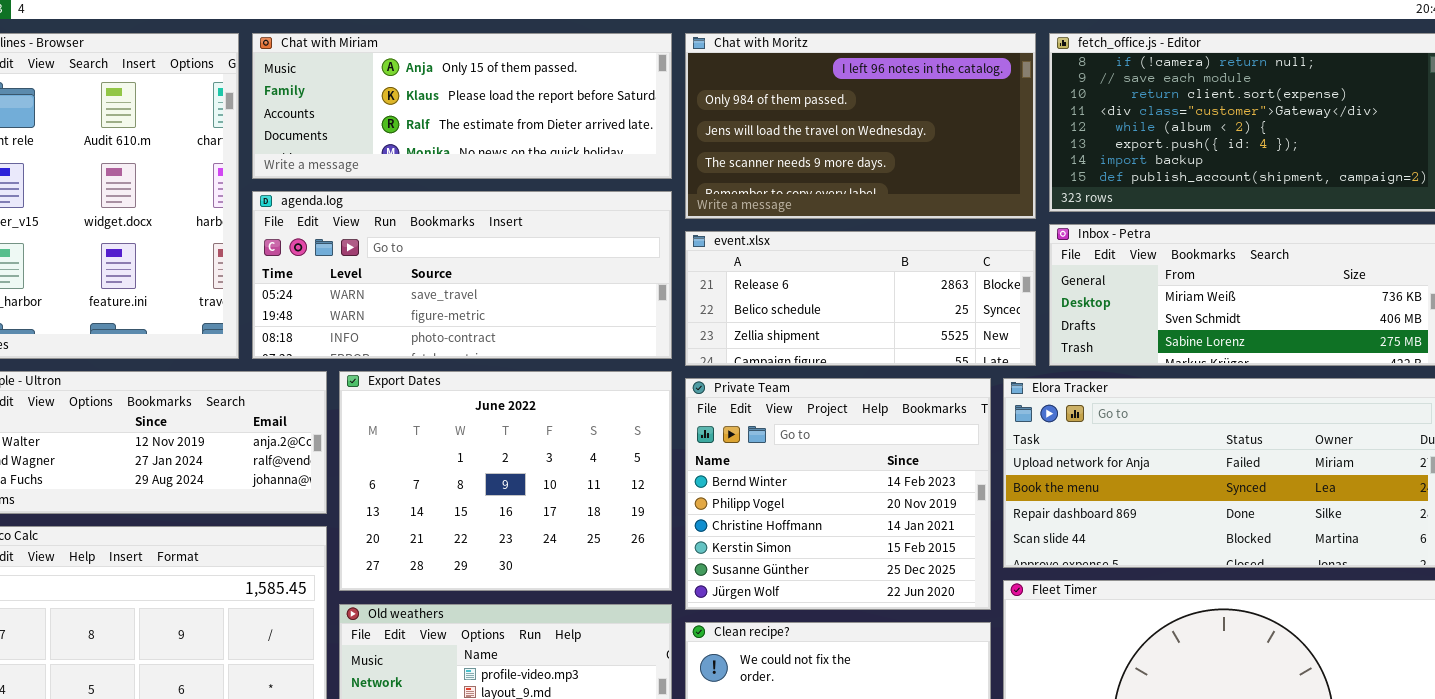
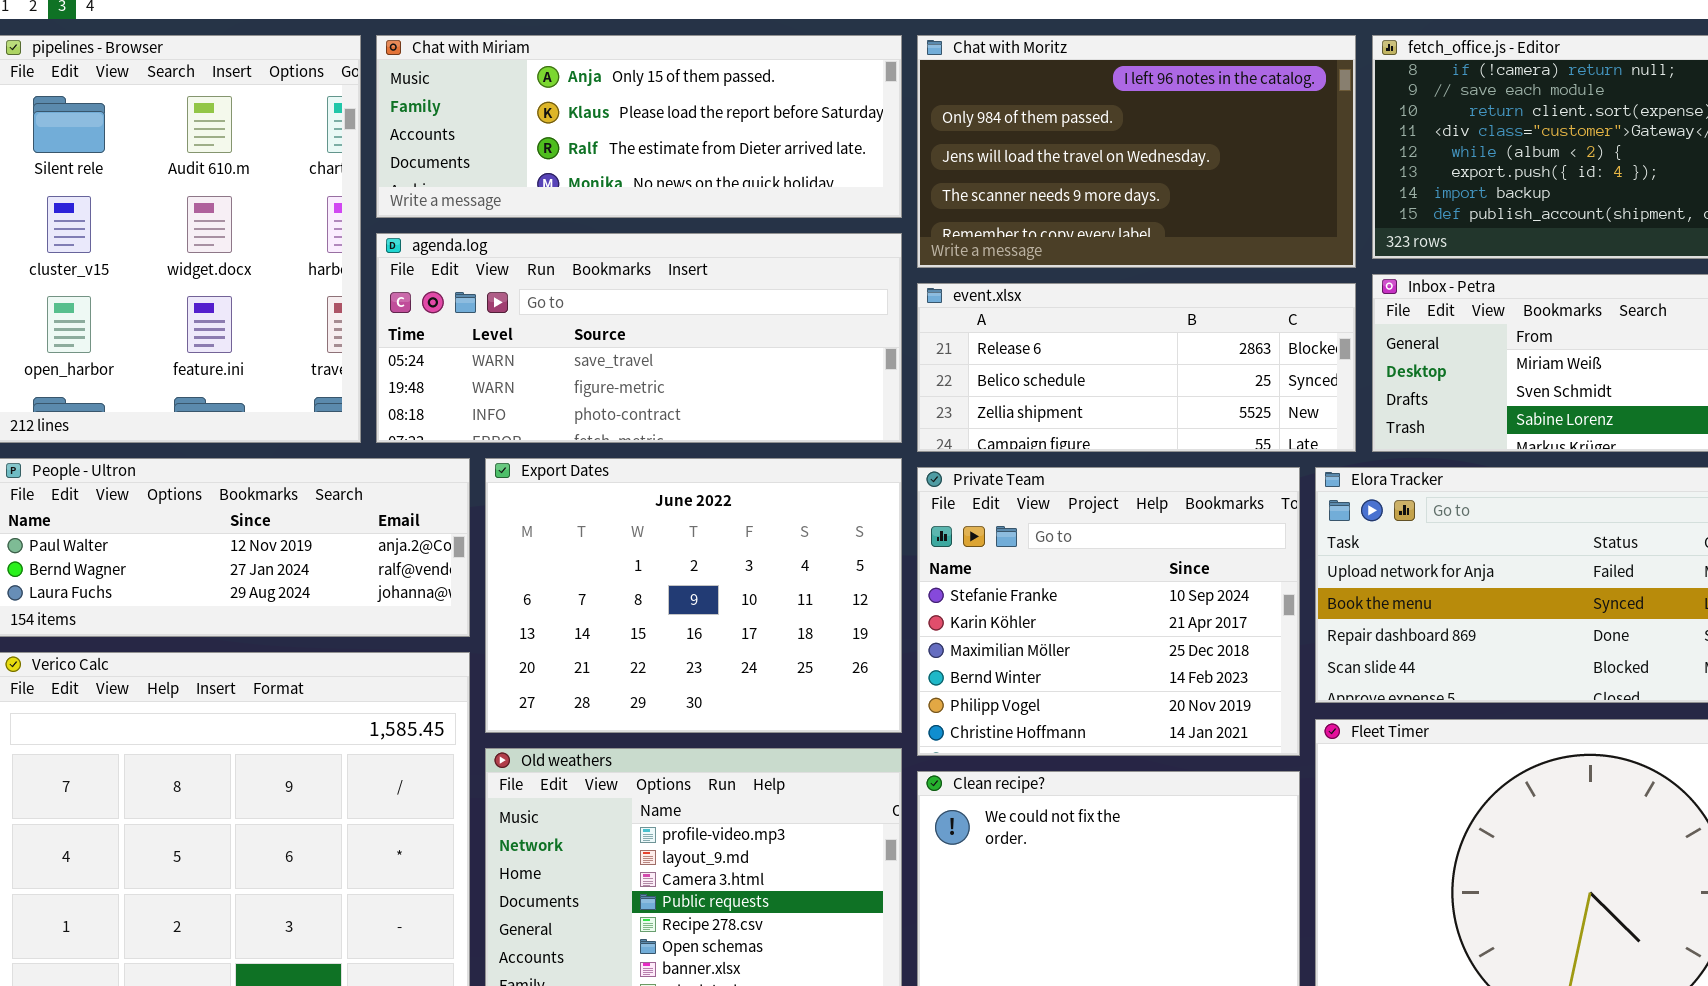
Private Team: [685,378,991,610] -> [917,467,1300,756], scrolled up 3 rows

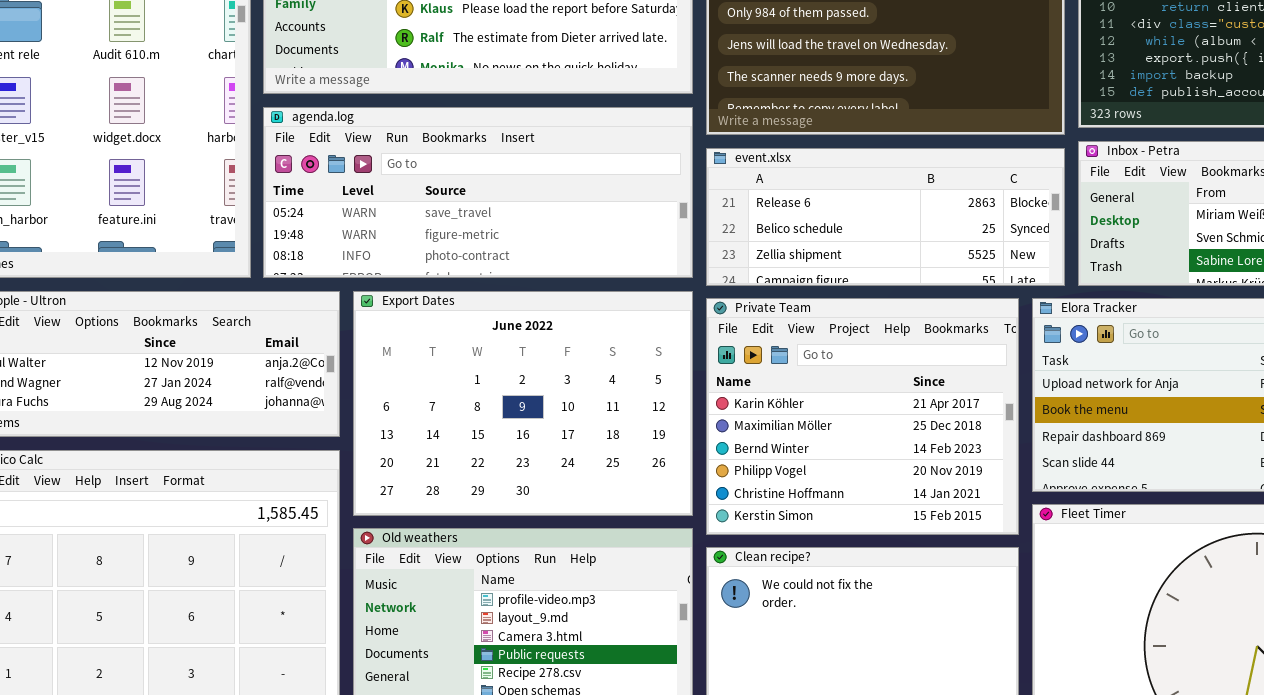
Private Team: [917,467,1300,756] -> [706,298,1019,535], scrolled down 1 row

